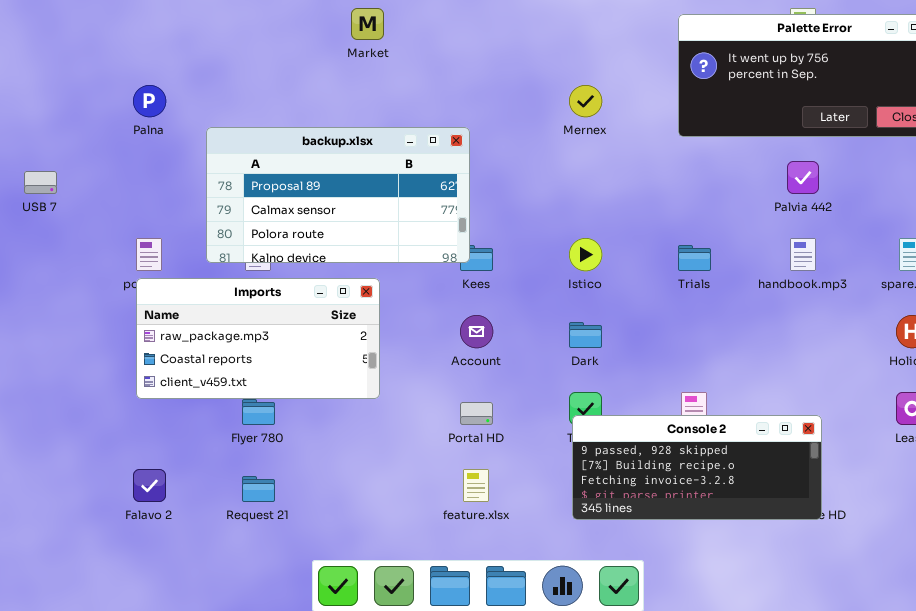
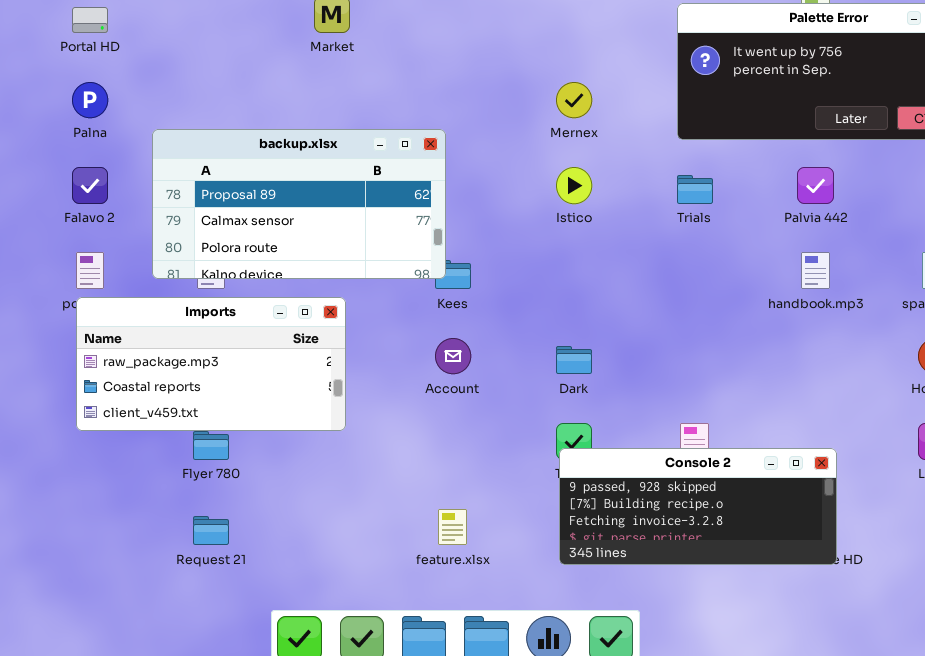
Istico: [569,238,602,271] -> [556,167,592,204], moved
Trials: [678,245,711,271] -> [677,175,713,204], moved
Portal HD: [460,402,493,425] -> [72,7,108,33], moved
Falavo 2: [133,469,166,502] -> [72,167,108,204], moved

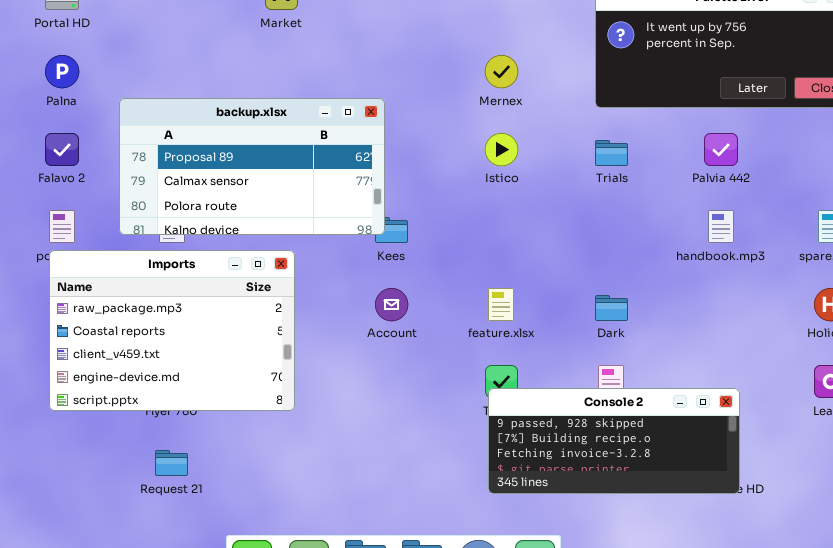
Imports: [76,297,346,431] -> [49,250,295,411], resized
Dark: [556,346,592,374] -> [595,295,628,321], moved
feature.xlsx: [438,509,467,545] -> [488,288,514,321], moved

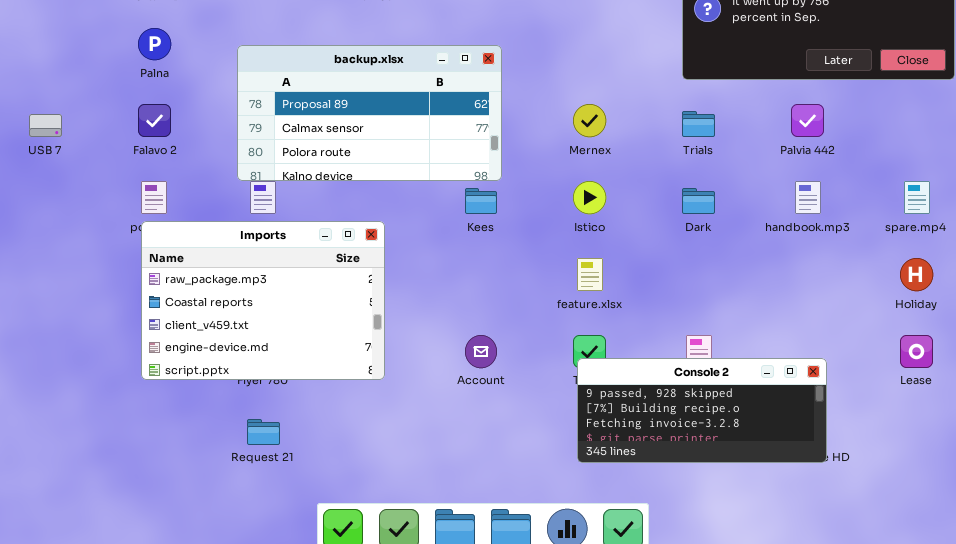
Mernex: [485,55,518,88] -> [573,104,606,137], moved
backup.xlsx: [119,98,385,235] -> [237,45,502,181], moved
Istico: [485,133,518,166] -> [573,181,606,214], moved
Account: [375,288,408,321] -> [465,335,497,368], moved
Dark: [595,295,628,321] -> [682,188,715,214], moved

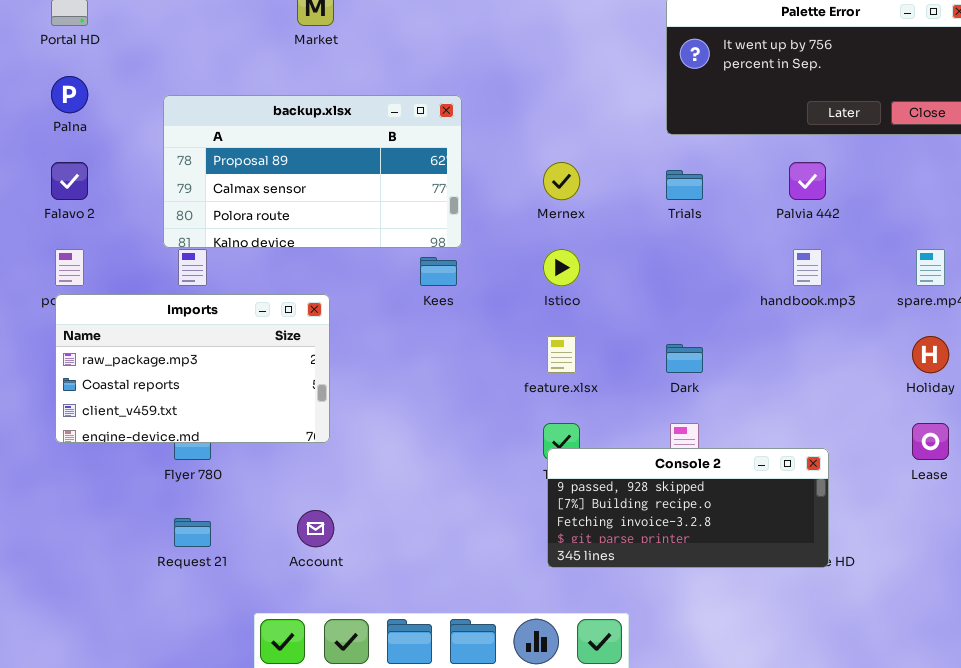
Dark: [682,188,715,214] -> [666,344,703,373], moved
Imports: [141,221,385,380] -> [55,294,330,443], resized
Account: [465,335,497,368] -> [297,510,334,547], moved

